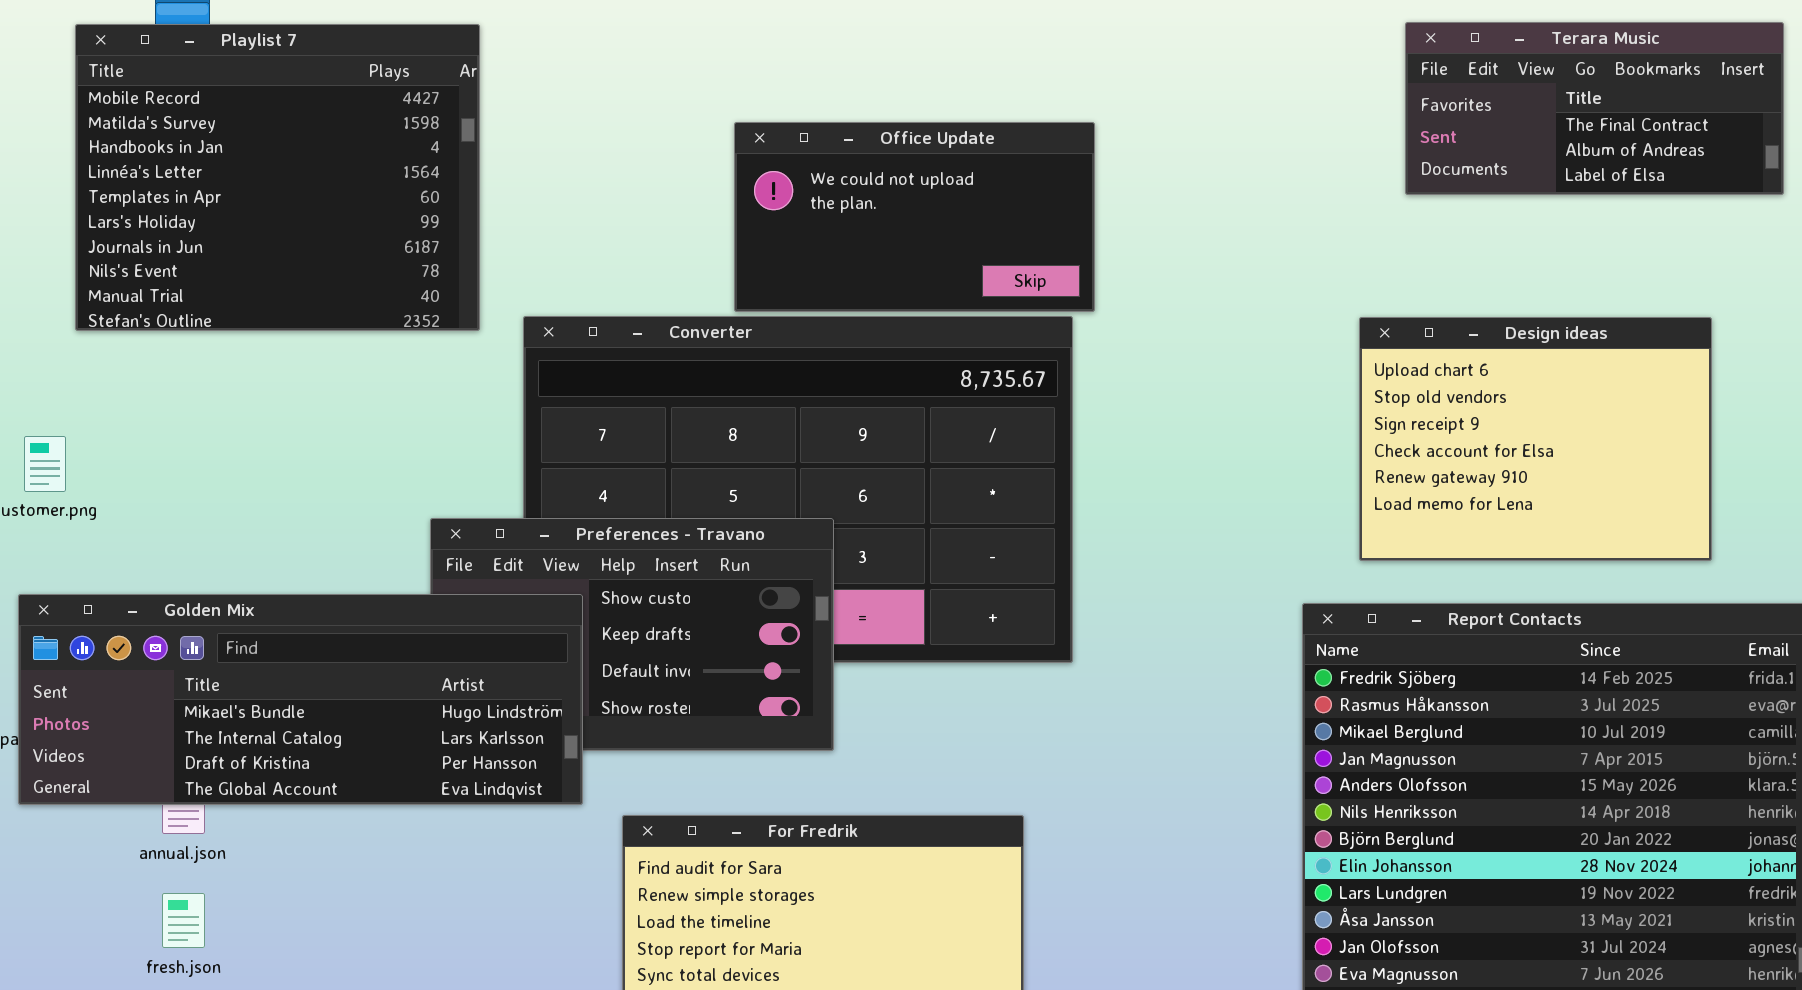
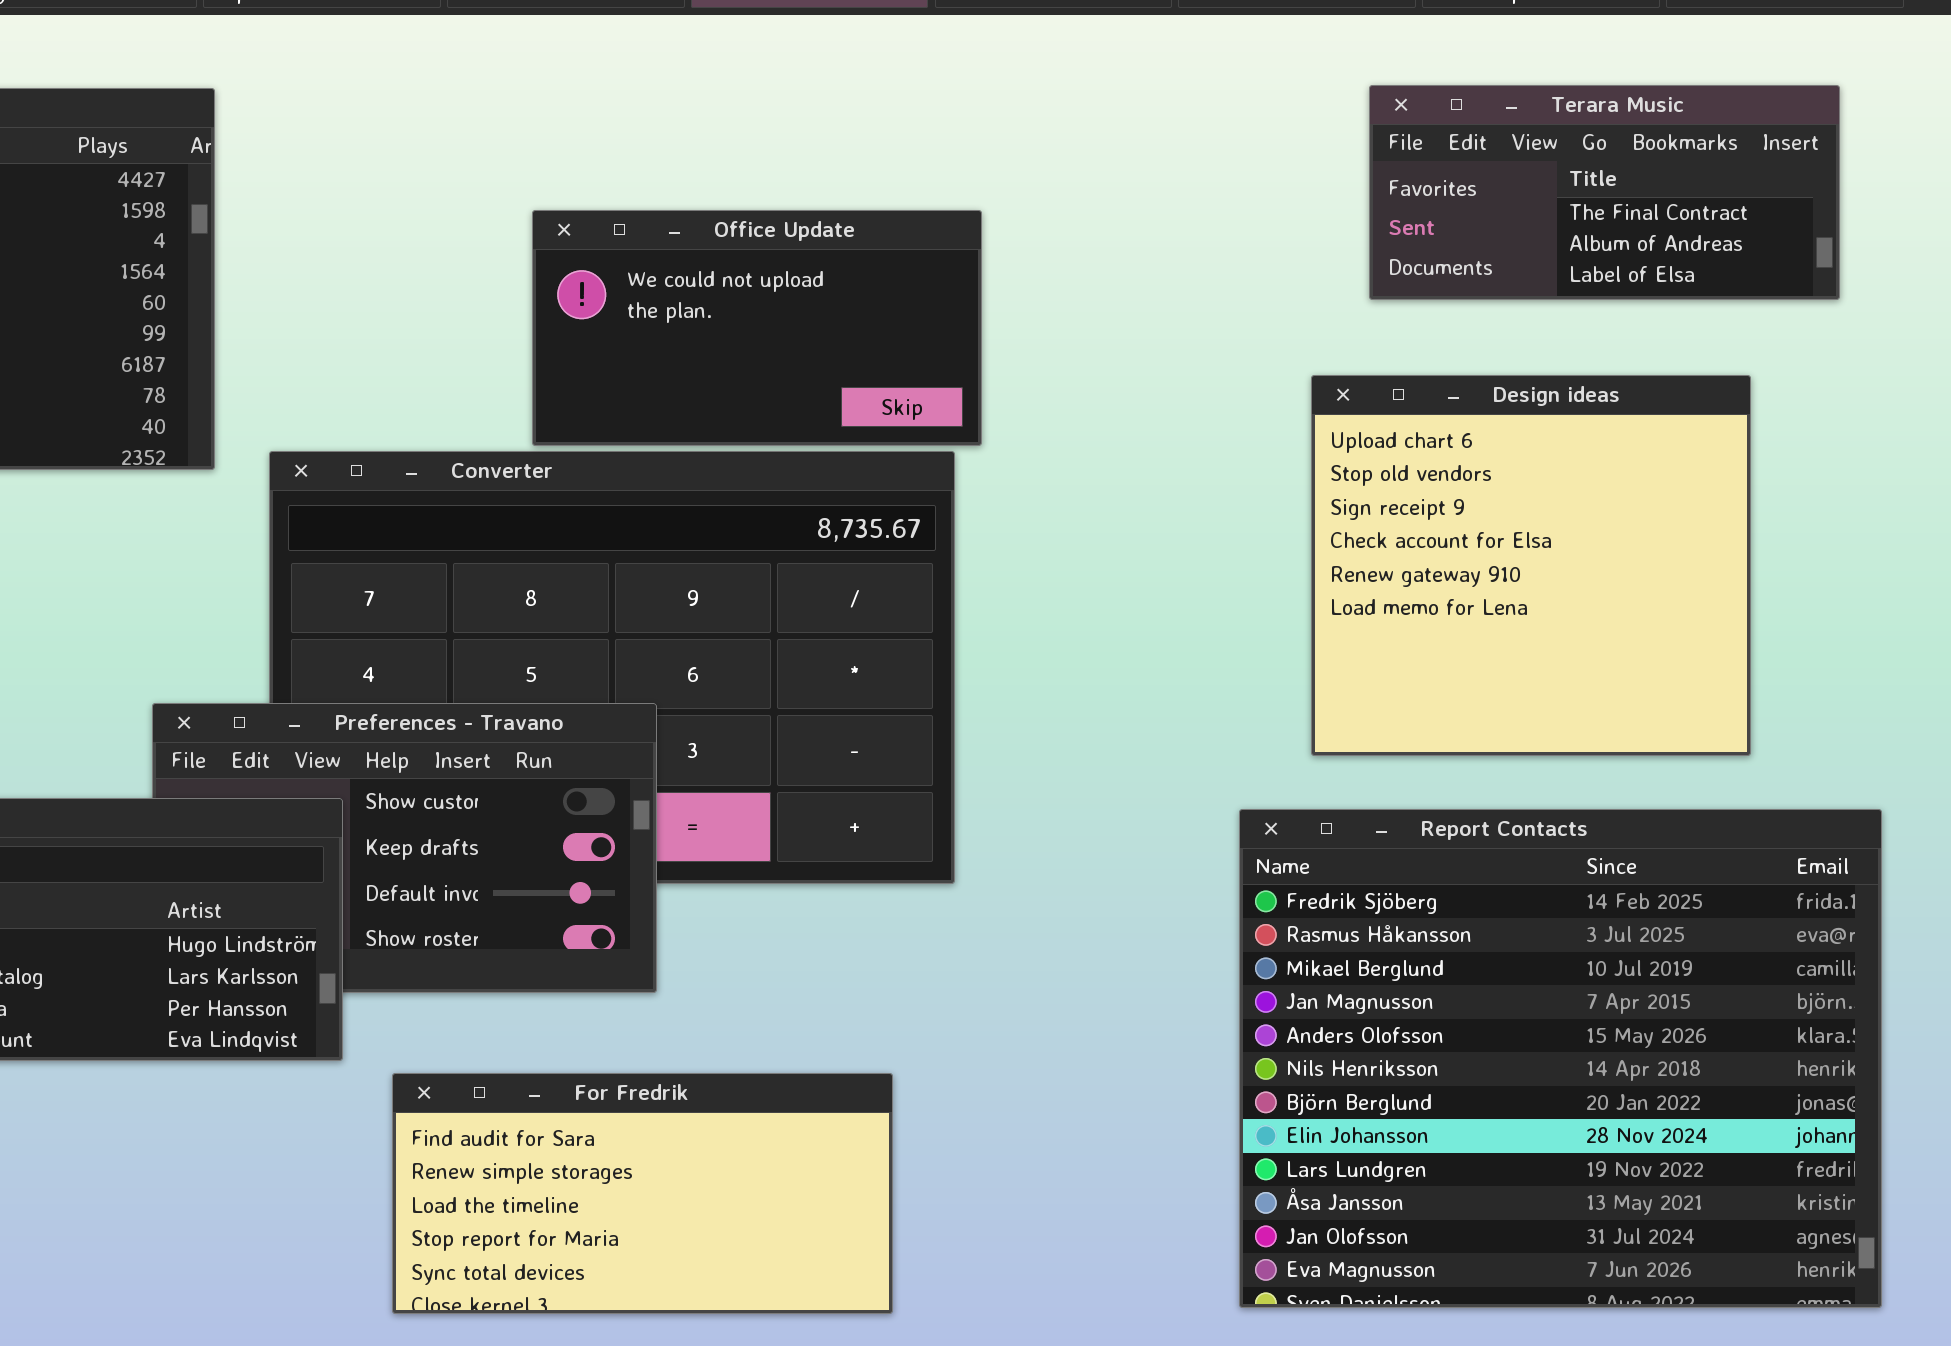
Design ideas: [1359,317,1712,561] -> [1311,375,1751,756], resized

